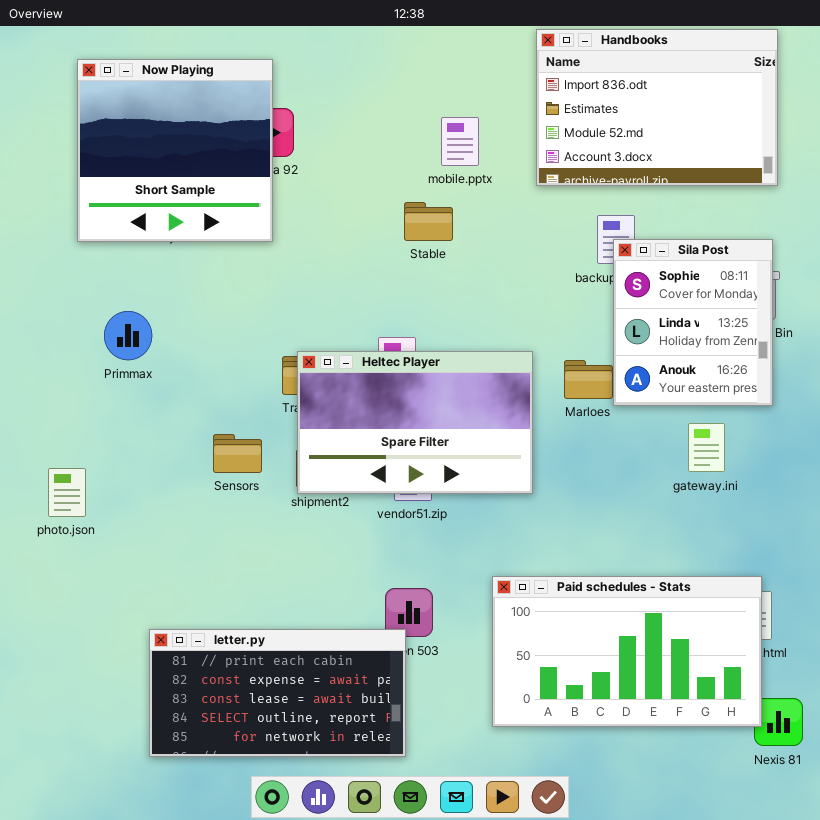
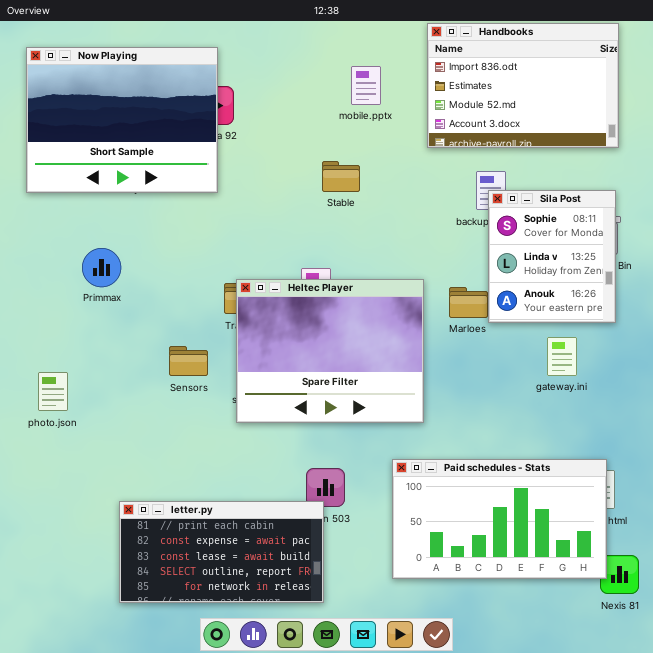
Now Playing: [77,59,273,242] -> [26,47,218,193], resized
mobile.pptx: [441,117,479,166] -> [351,66,381,105], moved
Heltec Player: [297,351,533,494] -> [236,279,424,423], resized

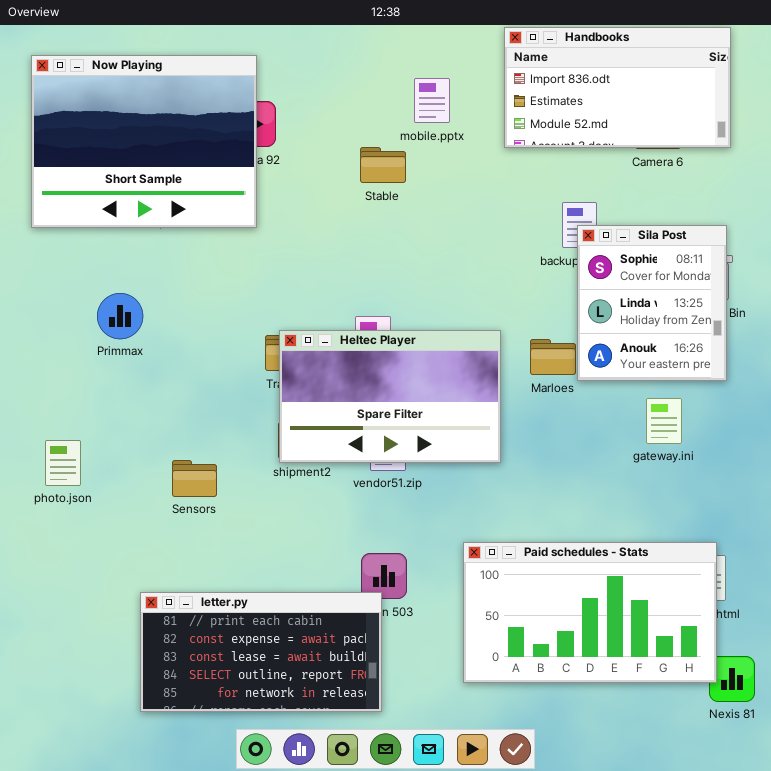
Handbooks: [427,23,619,148] -> [504,27,731,148], resized
Stable: [322,161,360,192] -> [360,147,406,183], moved
Heltec Player: [236,279,424,423] -> [279,330,501,463], resized
Sensors: [169,346,208,376] -> [172,460,217,497], moved

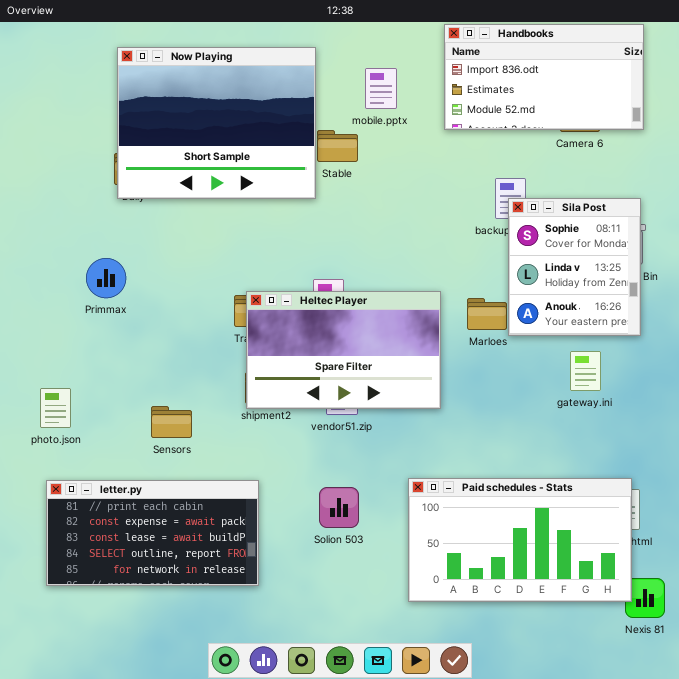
Now Playing: [31,55,257,228] -> [117,47,316,199], moved
letter.py: [140,592,382,712] -> [46,480,259,586], moved

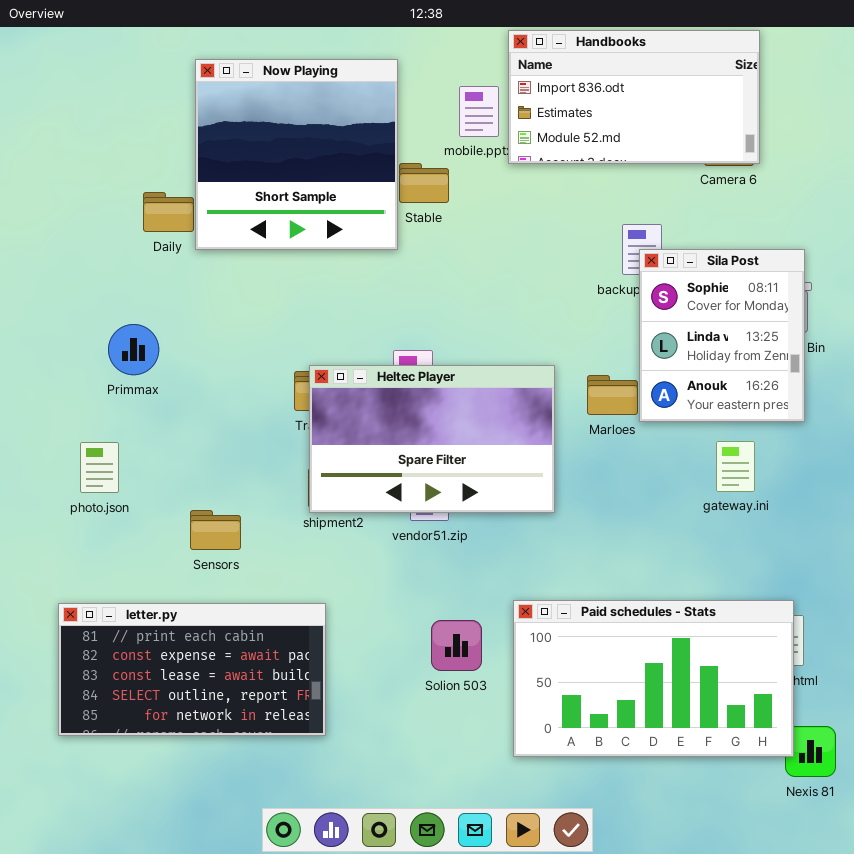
Handbooks: [444,24,644,130] -> [508,30,760,164], moved
Now Playing: [117,47,316,199] -> [195,59,398,250], resized
photo.json: [40,388,71,428] -> [80,442,119,493], moved
Solion 503: [319,487,359,528] -> [431,620,482,671], moved

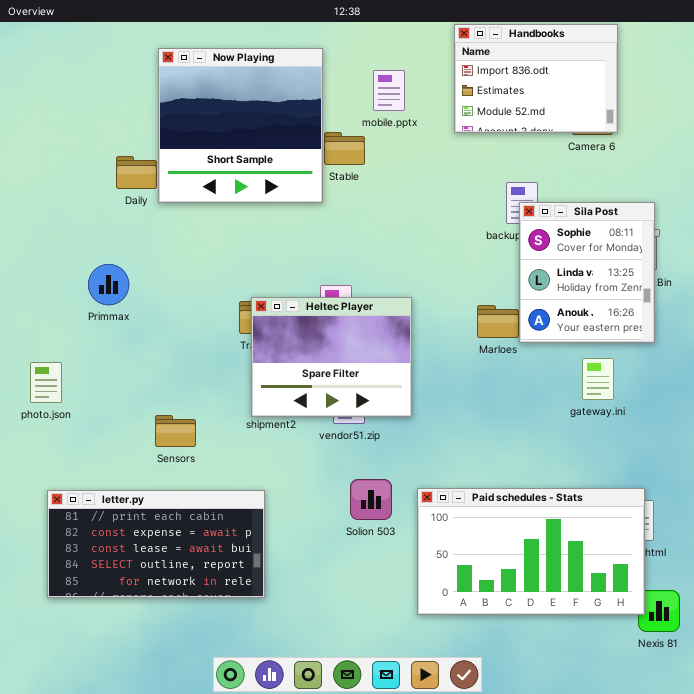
Handbooks: [508,30,760,164] -> [454,24,618,133], resized
Heltec Player: [309,365,555,513] -> [251,297,412,417], resized
photo.json: [80,442,119,493] -> [30,362,62,403], moved
Solion 503: [431,620,482,671] -> [350,479,392,520], moved

